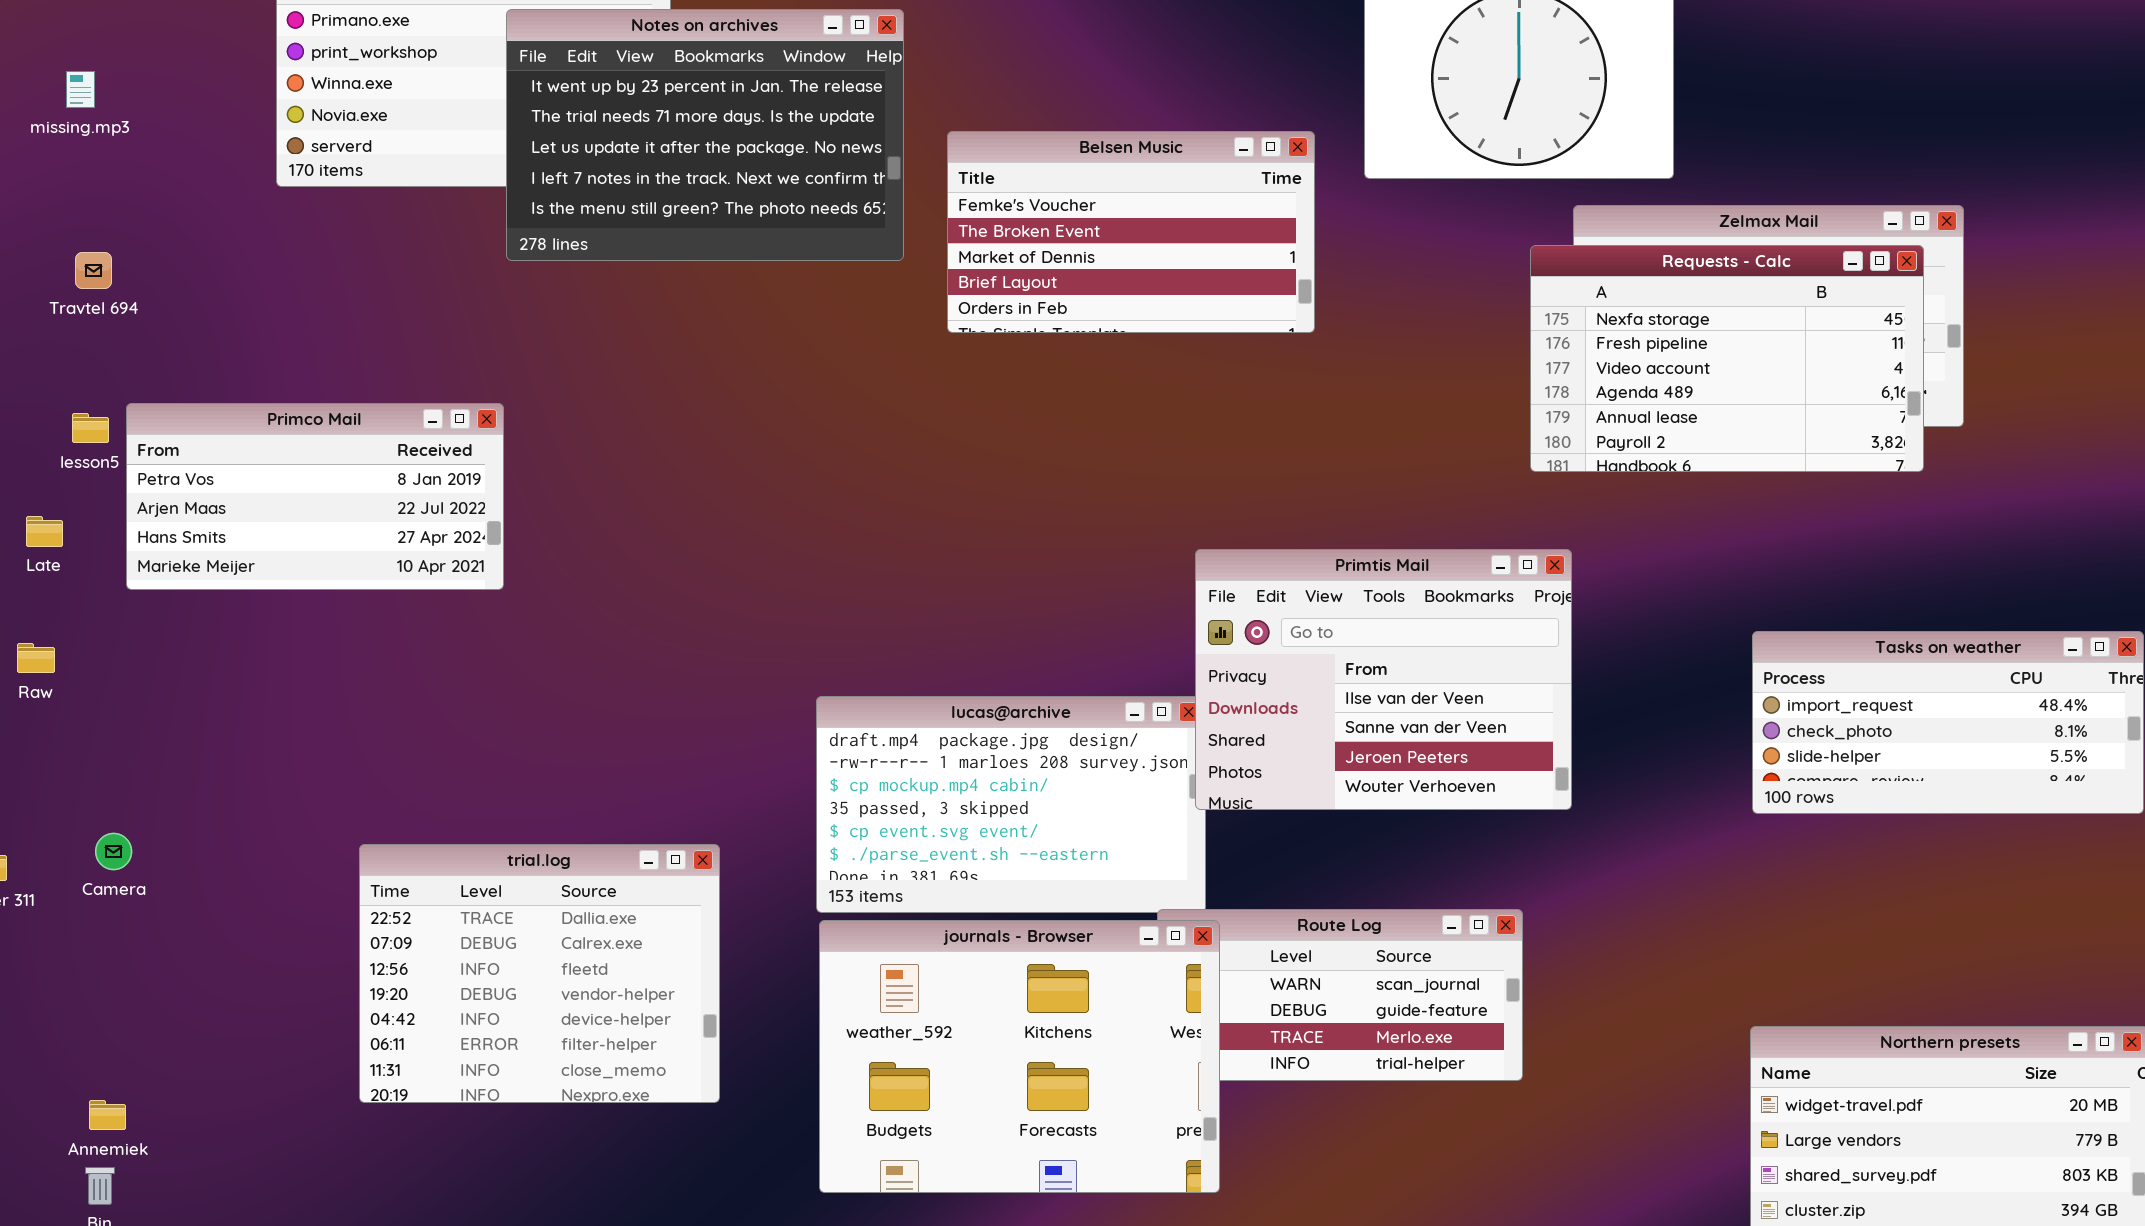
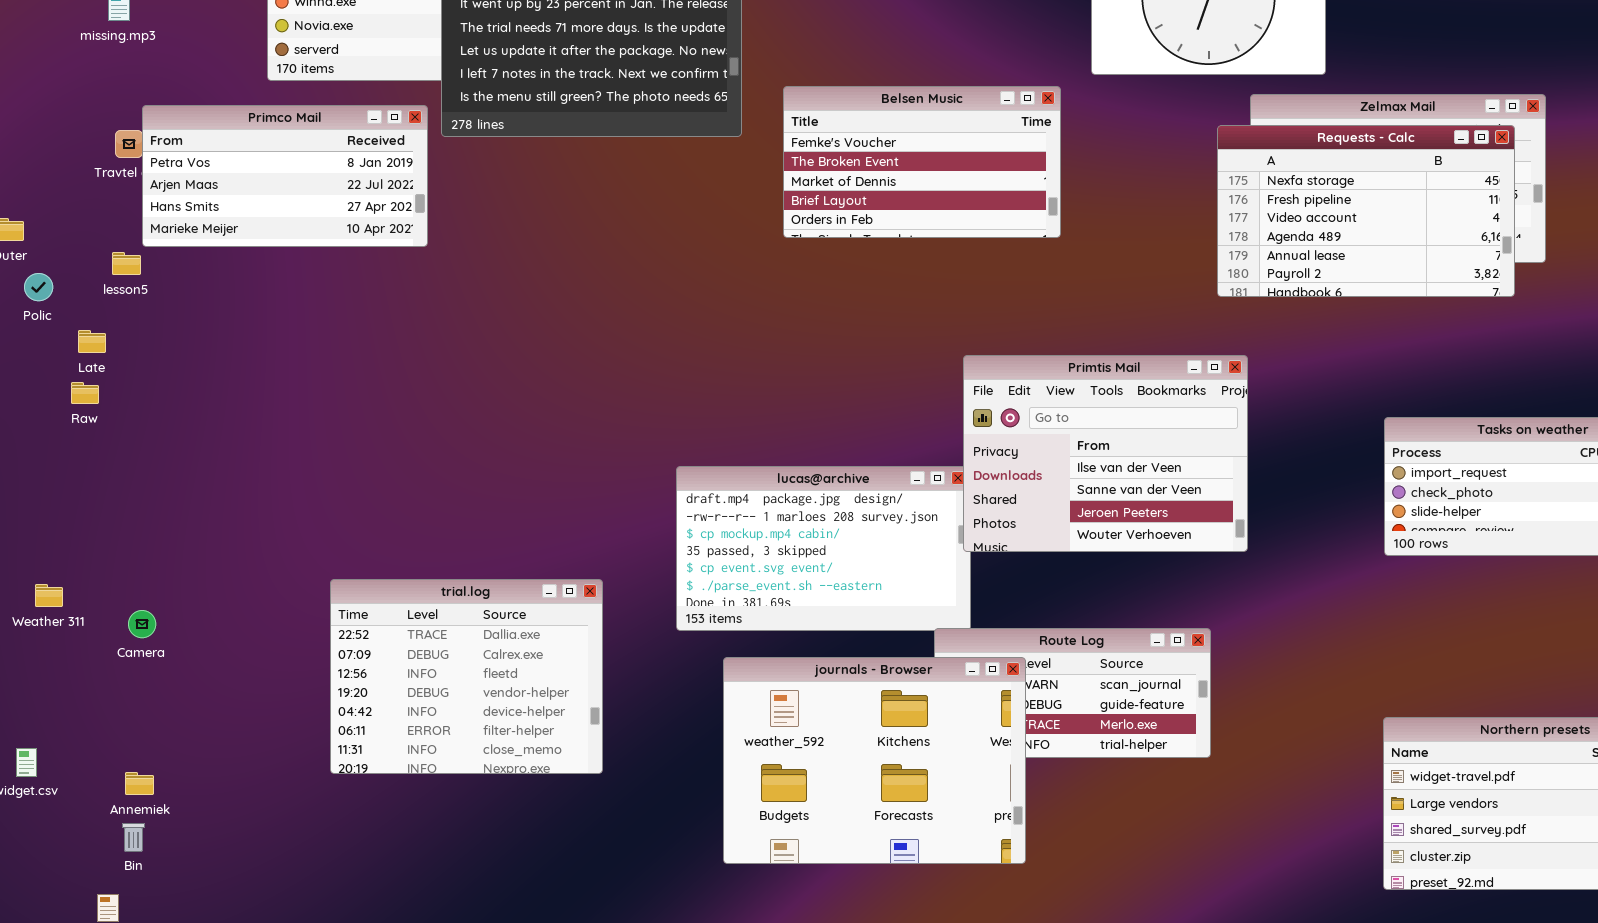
Belsen Music: [947,131,1315,333] -> [783,86,1061,238], moved
Primco Mail: [126,403,504,590] -> [142,105,428,247], moved
Raw: [17,643,55,673] -> [71,382,99,404], moved
Camera: [95,833,132,870] -> [128,610,156,638], moved
journals - Browser: [819,920,1220,1193] -> [723,657,1026,864], moved

